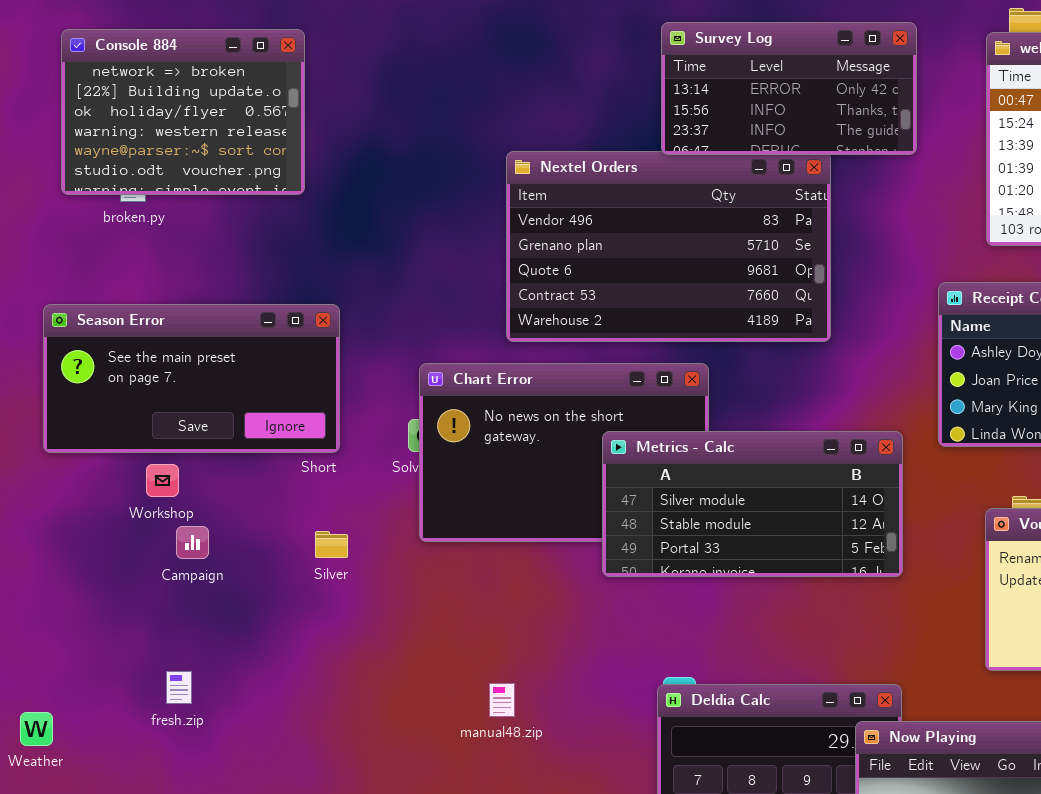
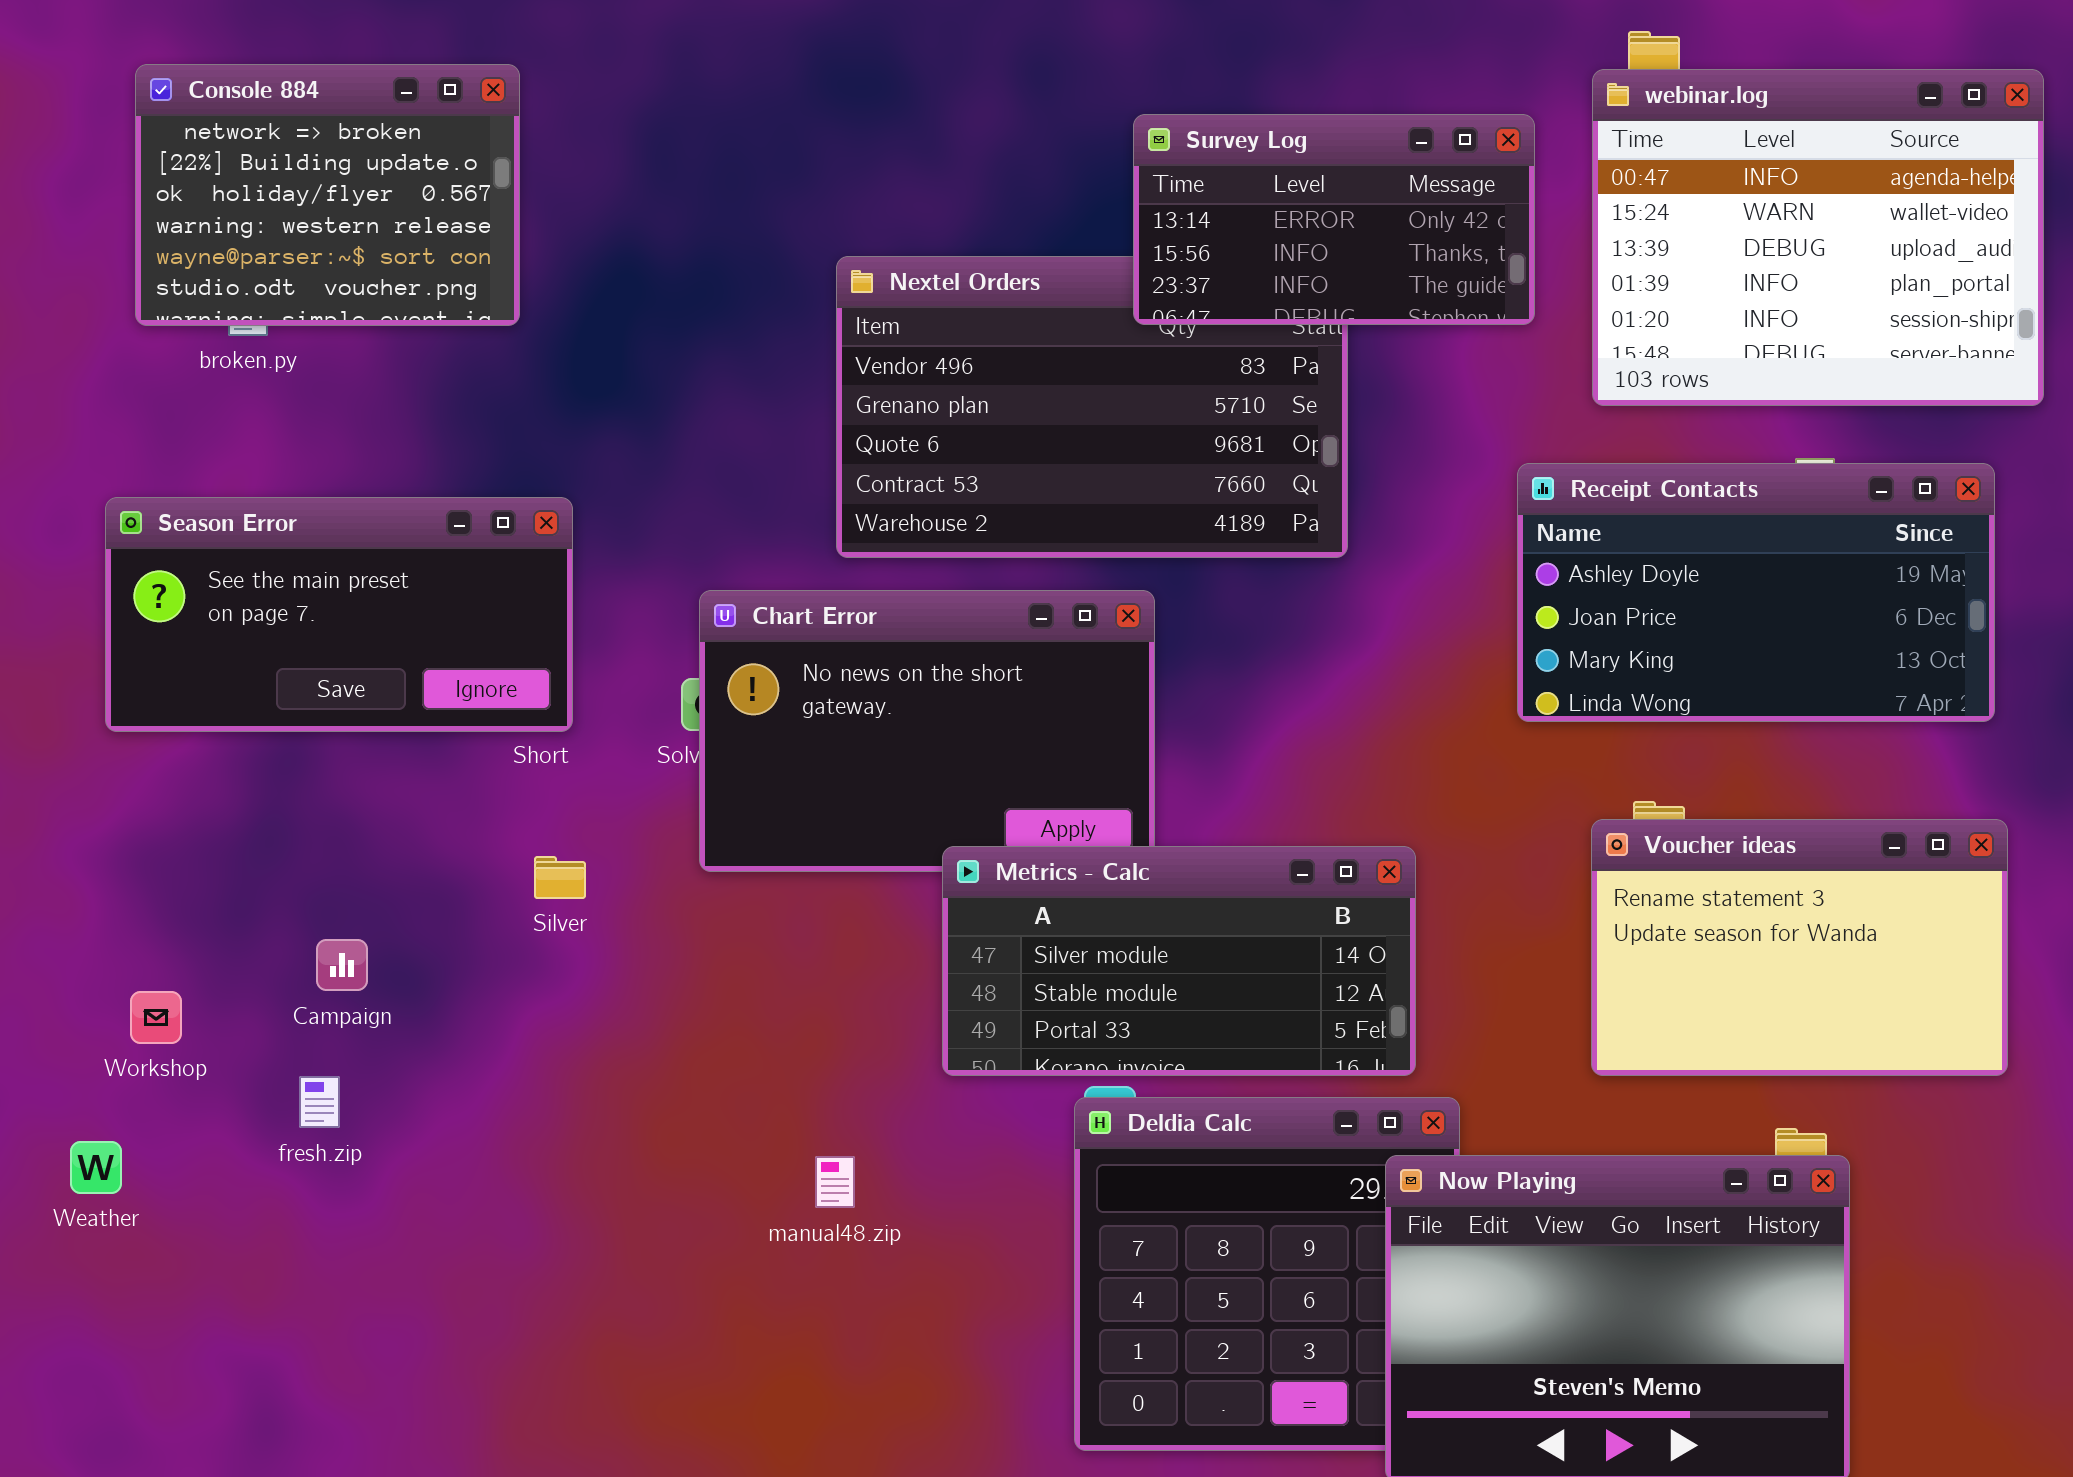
Survey Log: [661,22,917,155] -> [1133,114,1535,325], moved
Metrics - Calc: [602,431,903,577] -> [942,846,1416,1076], moved
Workshop: [146,464,179,497] -> [130,991,182,1044], moved
Campaign: [176,526,209,559] -> [316,939,368,991], moved
manual48.zip: [489,683,515,717] -> [815,1156,855,1208], moved

